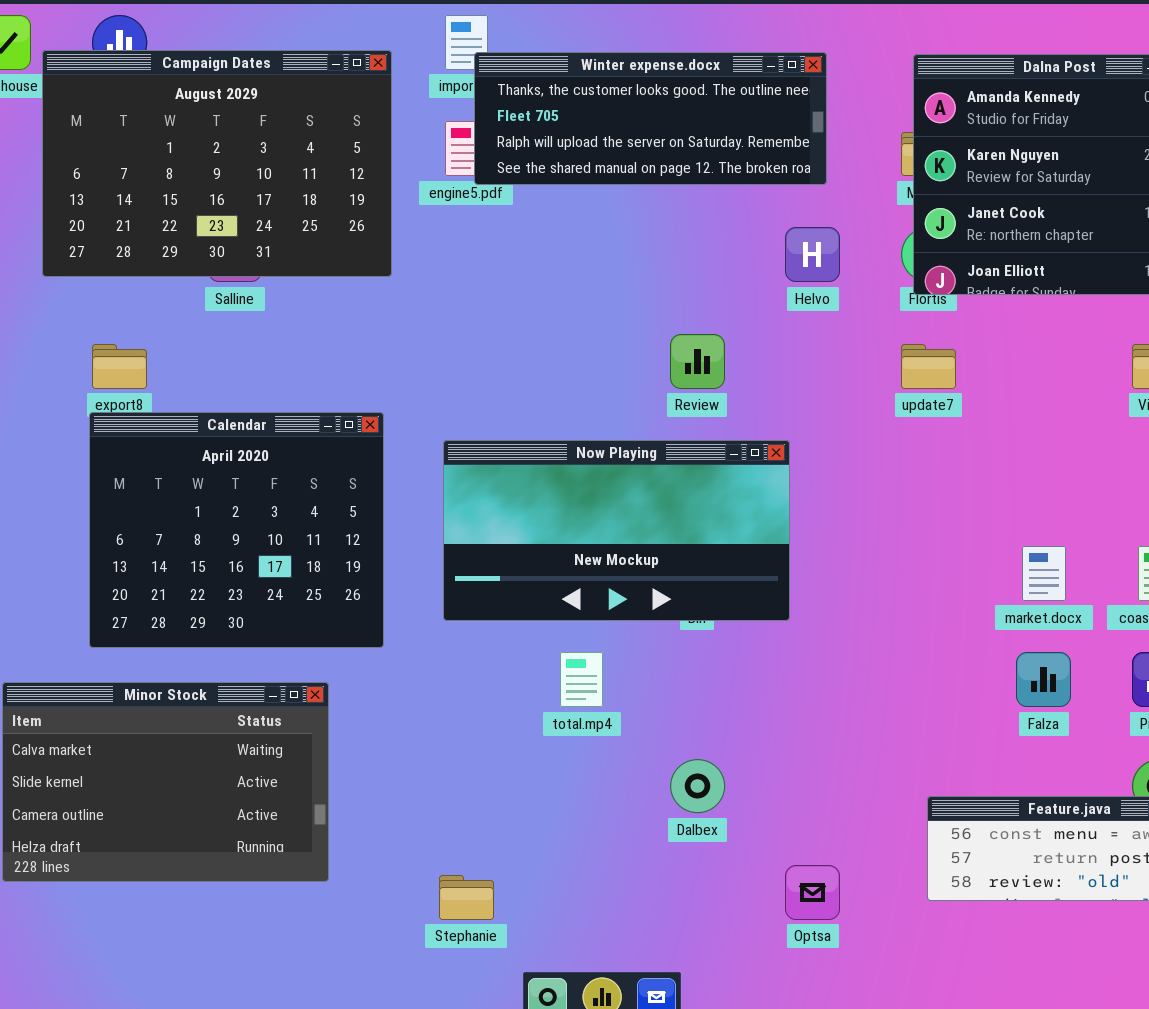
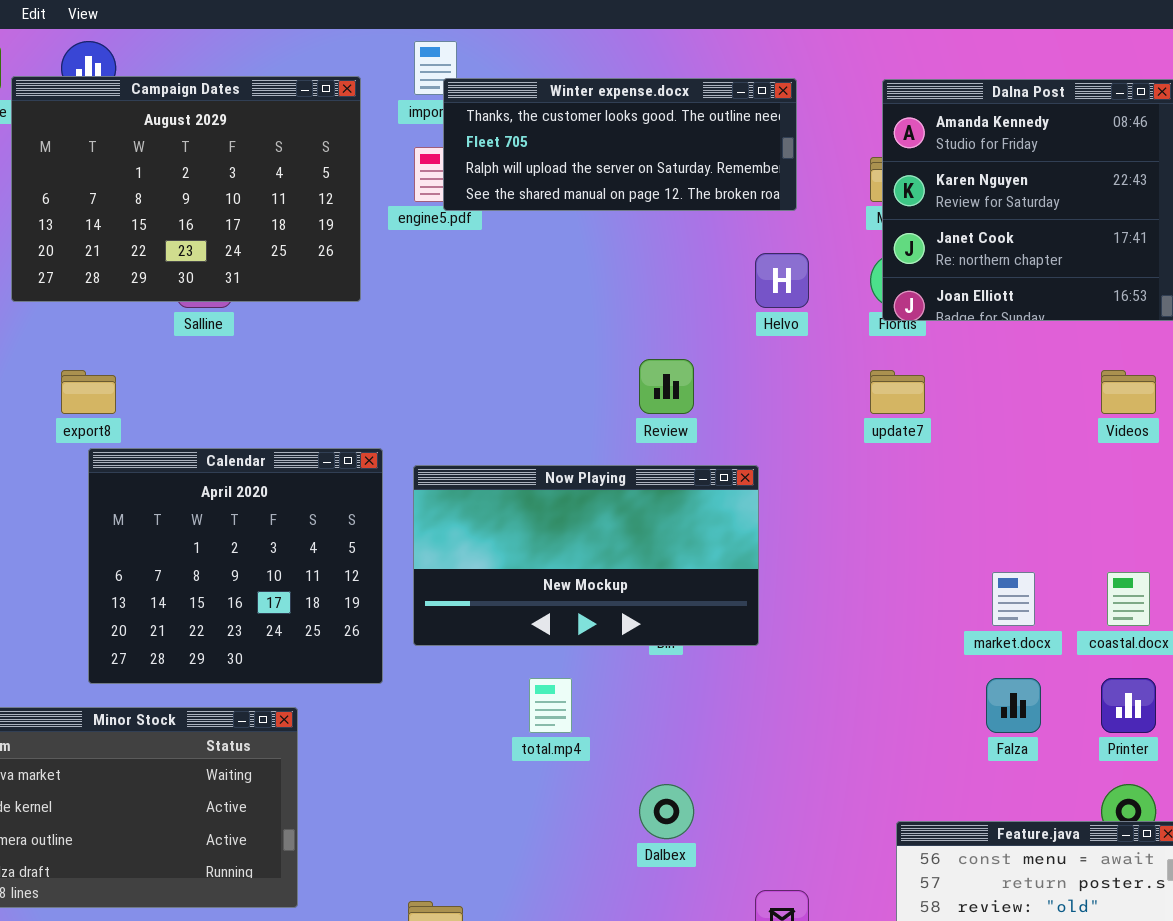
Calendar: [89,412,384,648] -> [88,448,383,684], moved

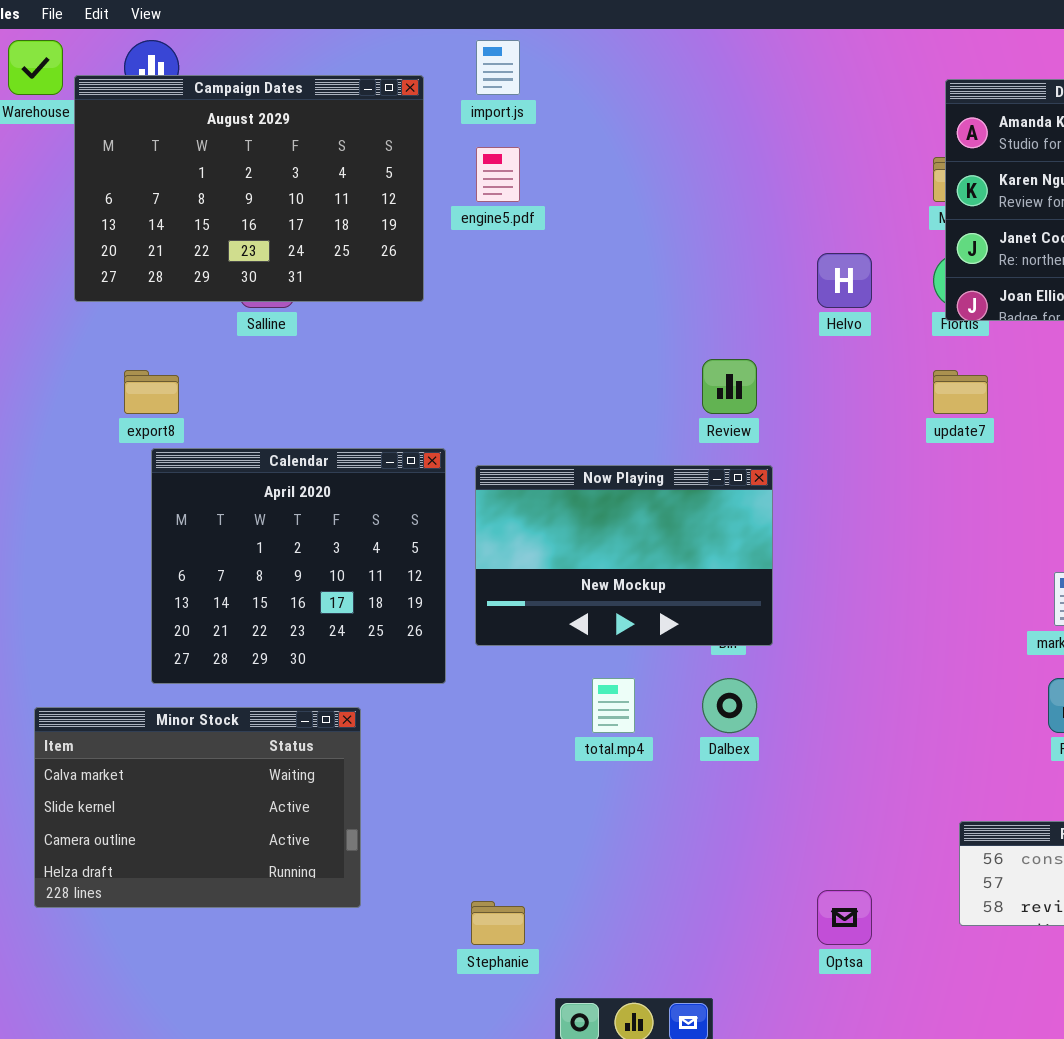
Winter expense.docx: [443,78,797,211] -> none, closed
Now Playing: [413,465,759,646] -> [475,465,773,646], resized
Dalbex: [639,784,694,839] -> [702,678,757,733], moved

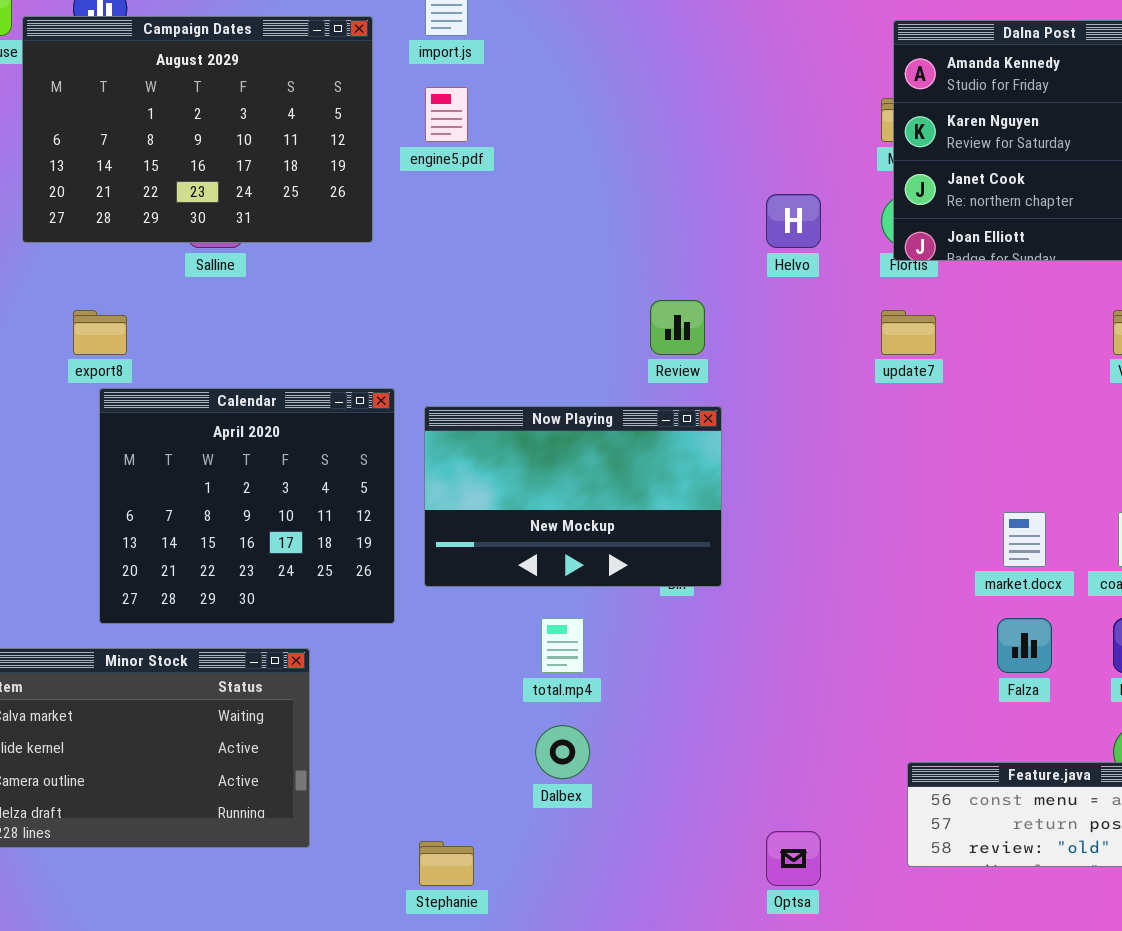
Dalbex: [702,678,757,733] -> [535,725,590,779], moved

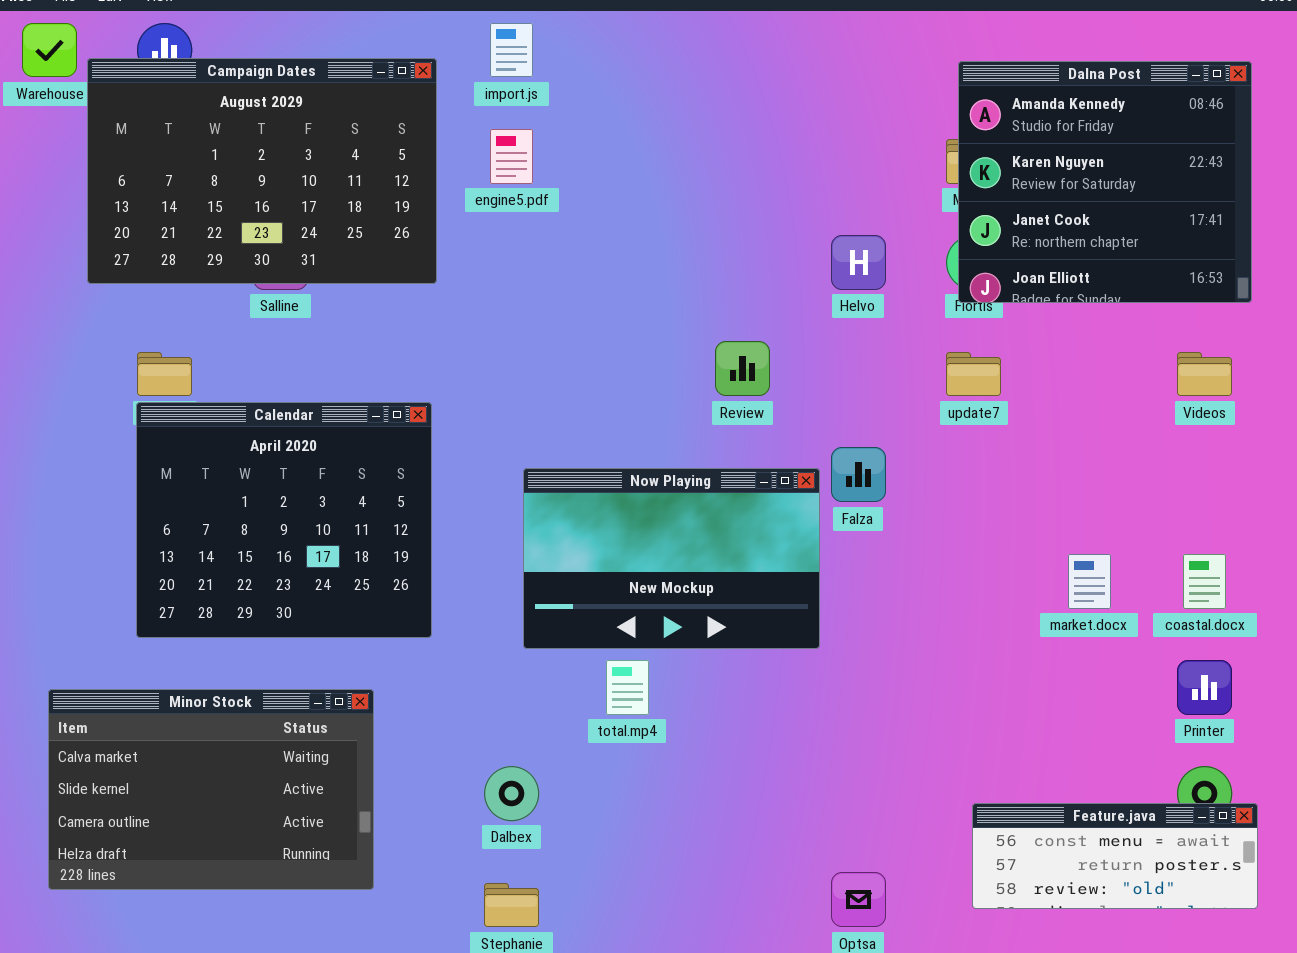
Calendar: [99,388,395,624] -> [136,402,432,638], moved
Now Playing: [424,406,722,587] -> [523,468,820,649], moved
Falza: [997,618,1052,673] -> [831,447,886,502], moved
Dalbex: [535,725,590,779] -> [484,766,539,821], moved

